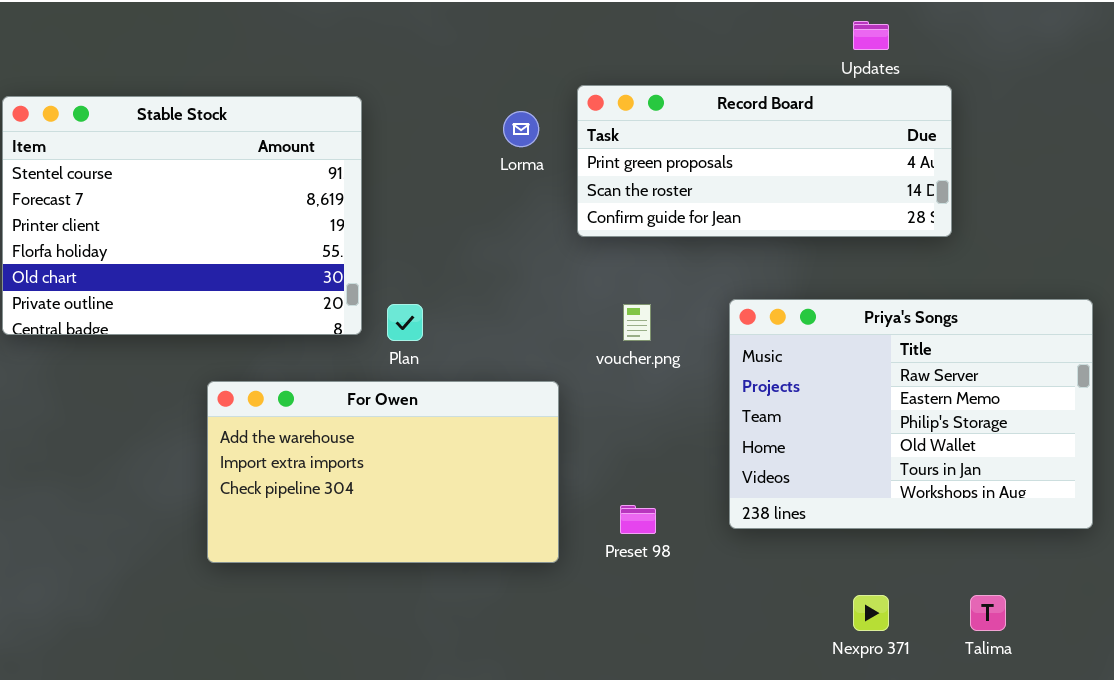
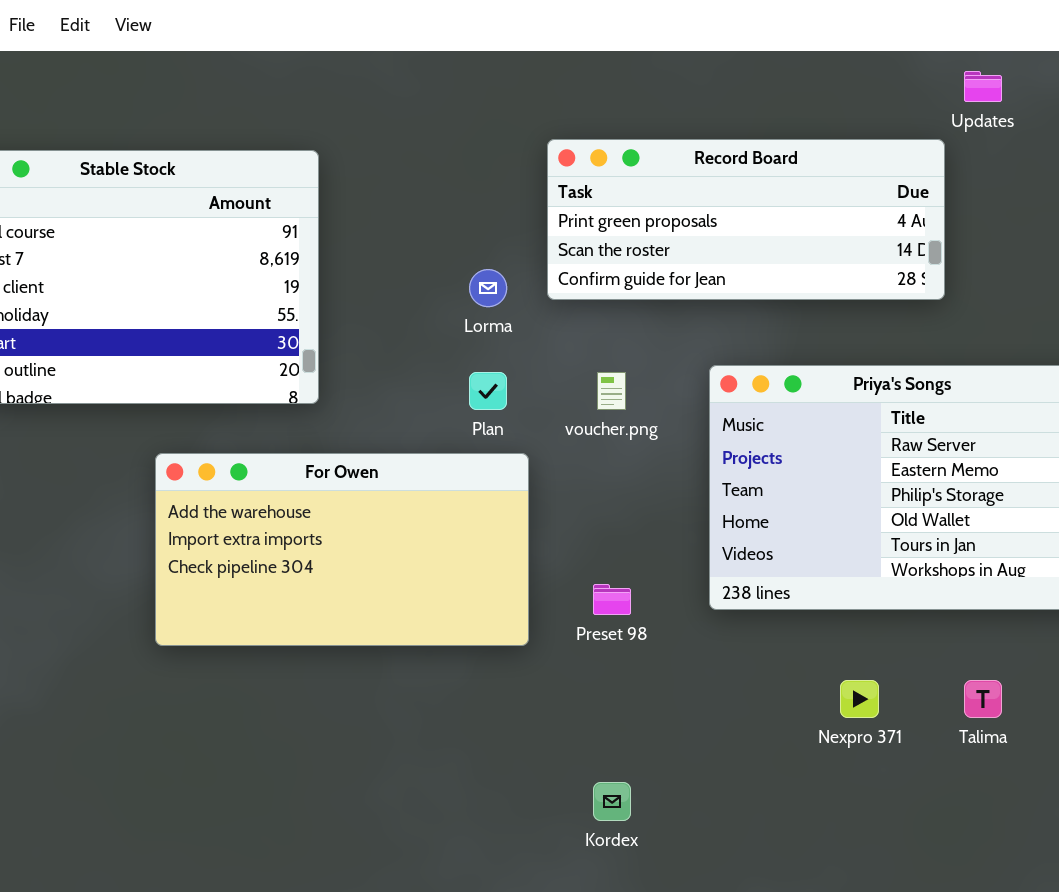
Updates: [853,21,889,50] -> [964,71,1002,102], moved
Lorma: [503,111,539,147] -> [469,269,507,307], moved
Plan: [387,304,423,341] -> [469,372,507,410], moved

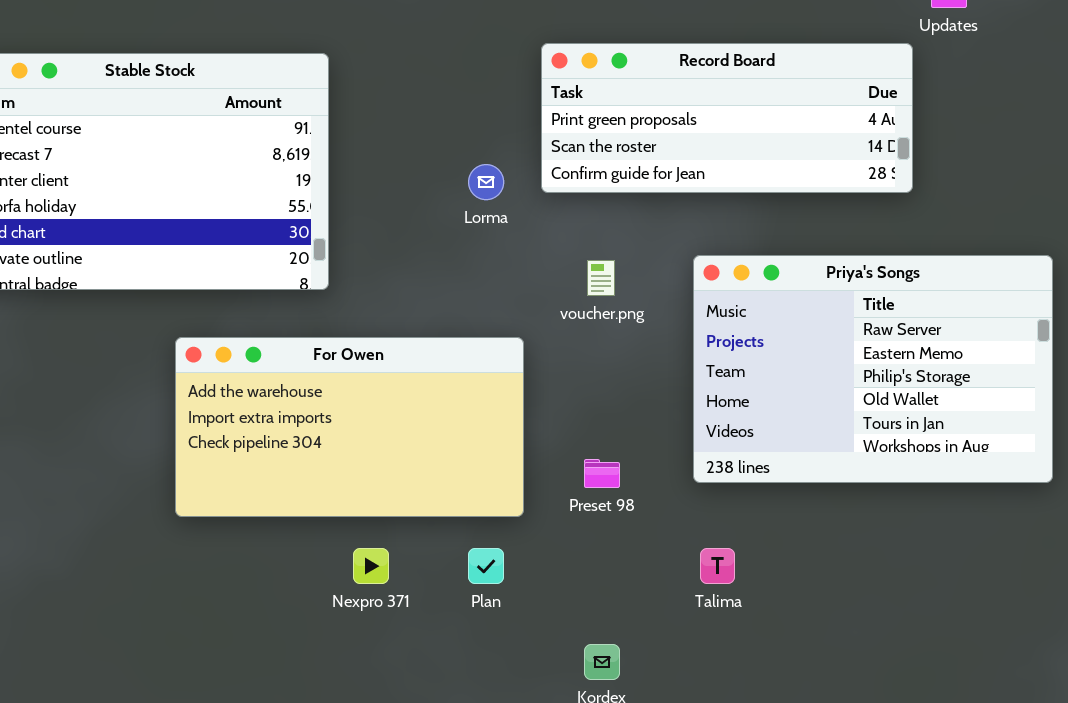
Plan: [469,372,507,410] -> [468,548,504,584], moved
Nexpro 371: [840,680,879,718] -> [353,548,389,584], moved
Talima: [964,680,1002,718] -> [700,548,735,584], moved

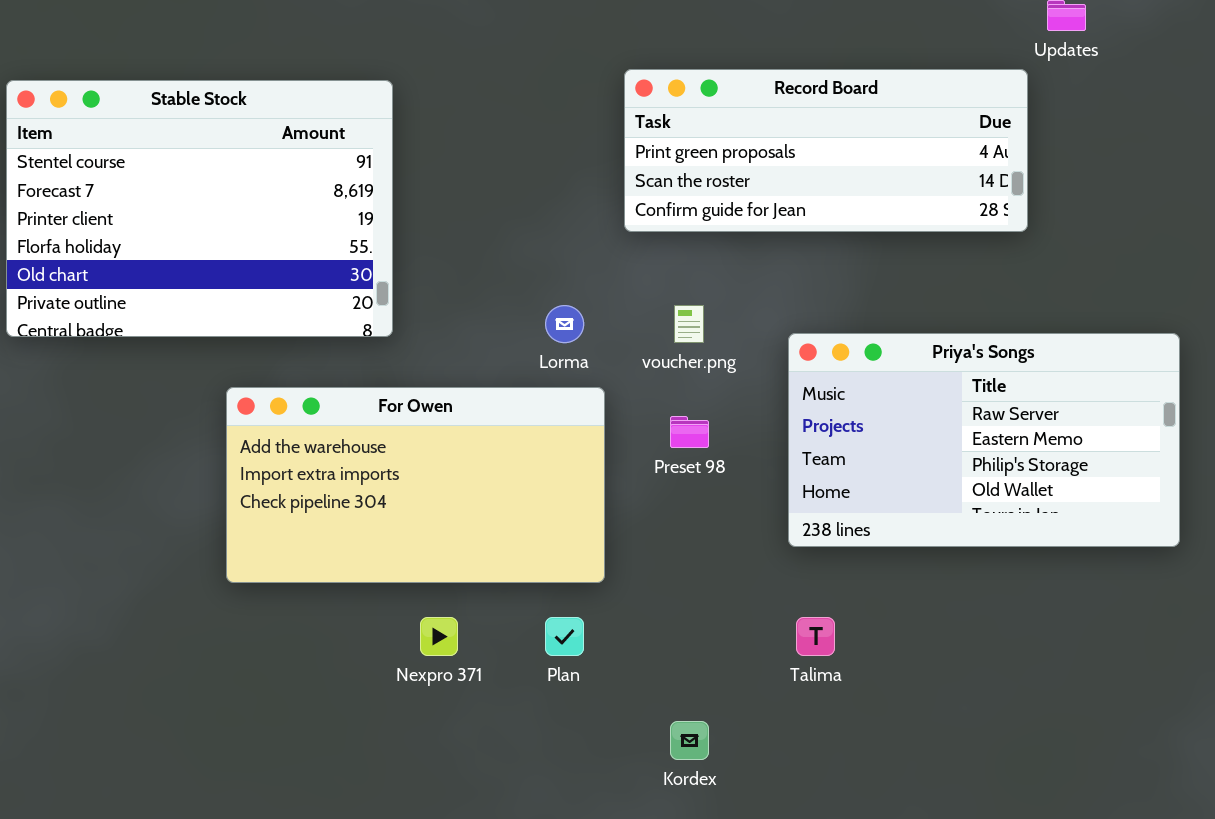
Lorma: [468,164,504,200] -> [545,305,584,343], moved
Priya's Songs: [693,255,1053,483] -> [788,333,1180,547], resized
Preset 98: [584,459,620,488] -> [670,416,709,448], moved

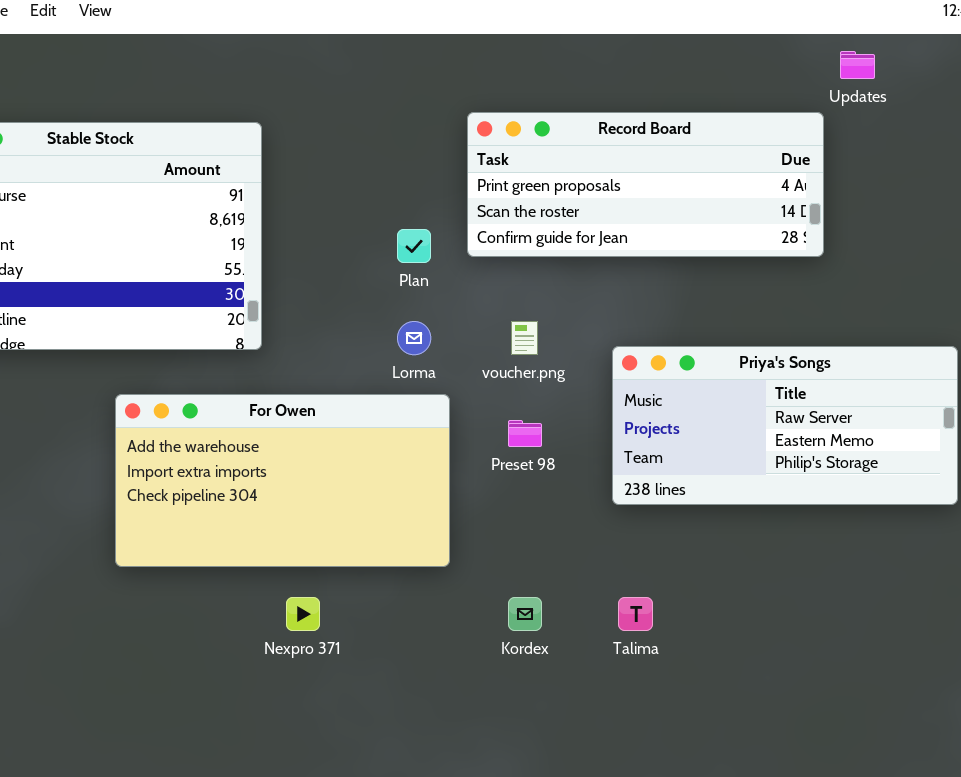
Priya's Songs: [788,333,1180,547] -> [612,346,958,505], resized
Plan: [545,617,584,656] -> [397,229,431,263], moved
Kordex: [670,721,709,760] -> [508,597,542,631], moved

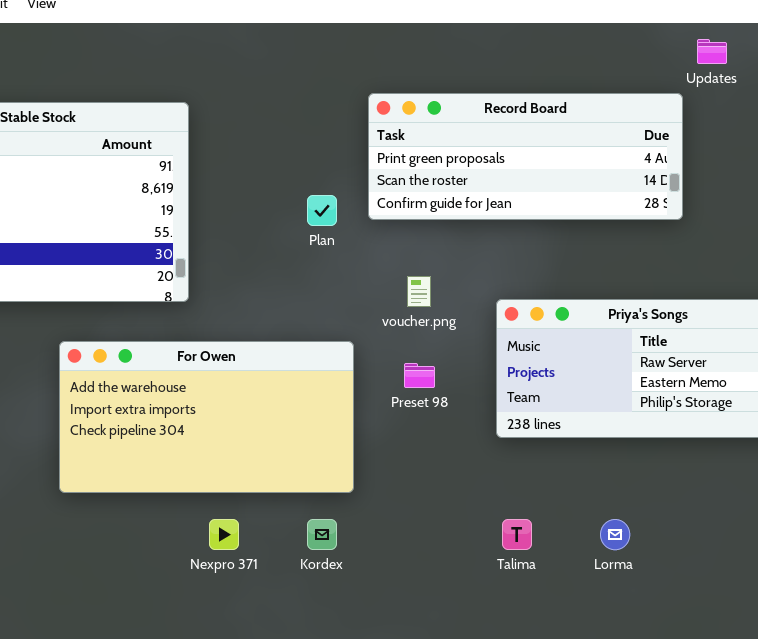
Lorma: [397,321,431,355] -> [600,519,630,550], moved
Kordex: [508,597,542,631] -> [307,519,337,550], moved

